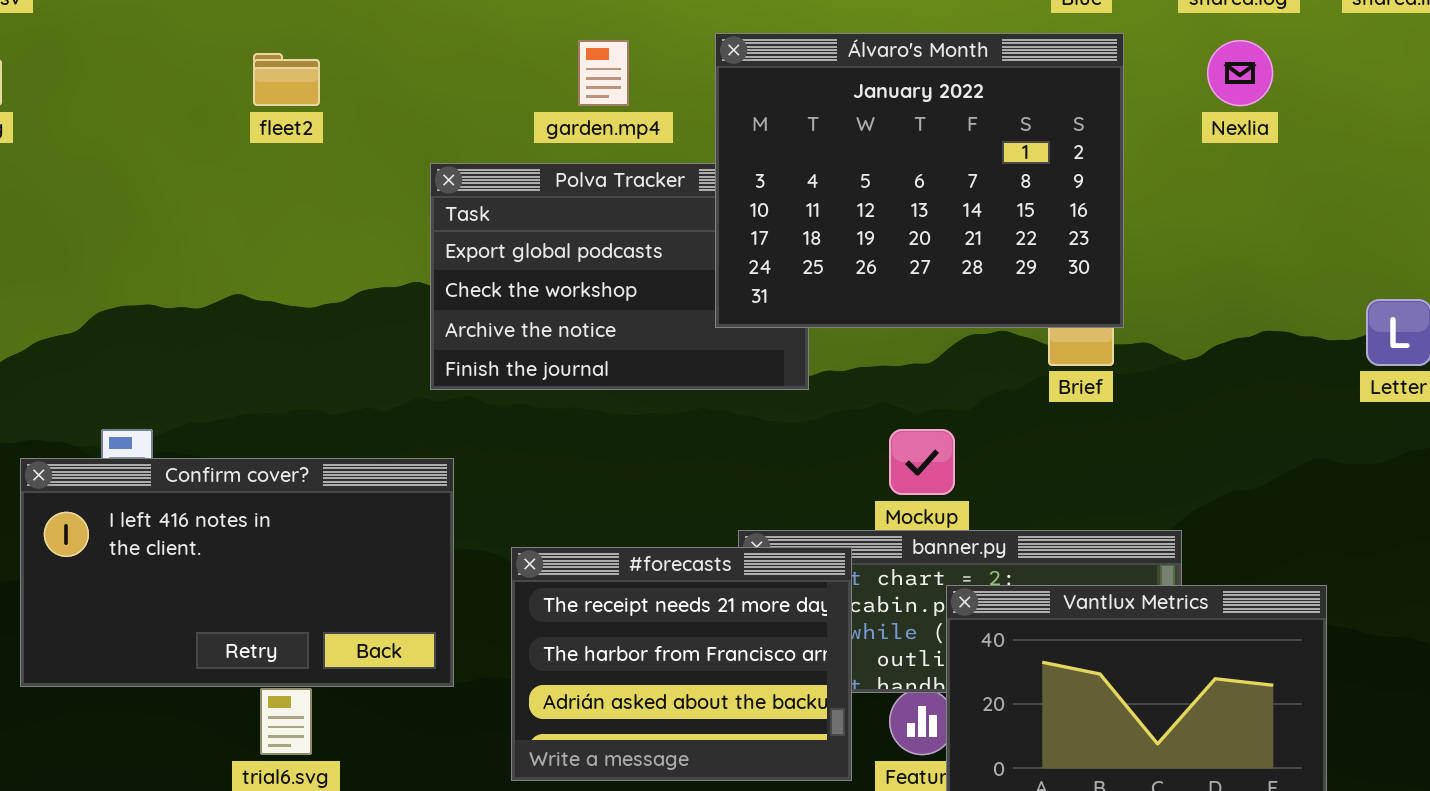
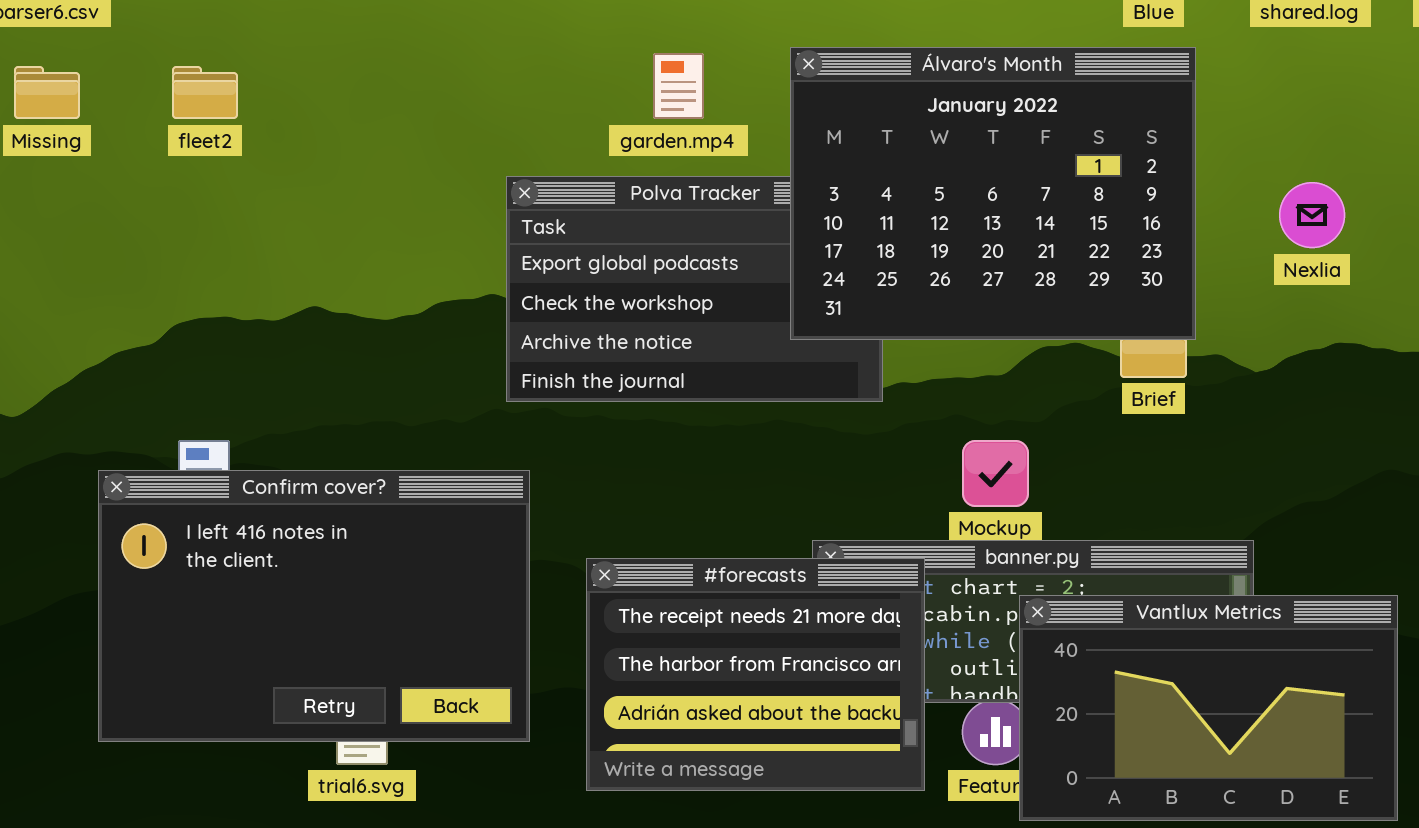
Nexlia: [1207,40,1273,106] -> [1279,182,1345,248], moved
fleet2: [253,53,320,106] -> [172,66,238,119], moved
Confirm cover?: [20,458,454,687] -> [98,470,530,742], resized

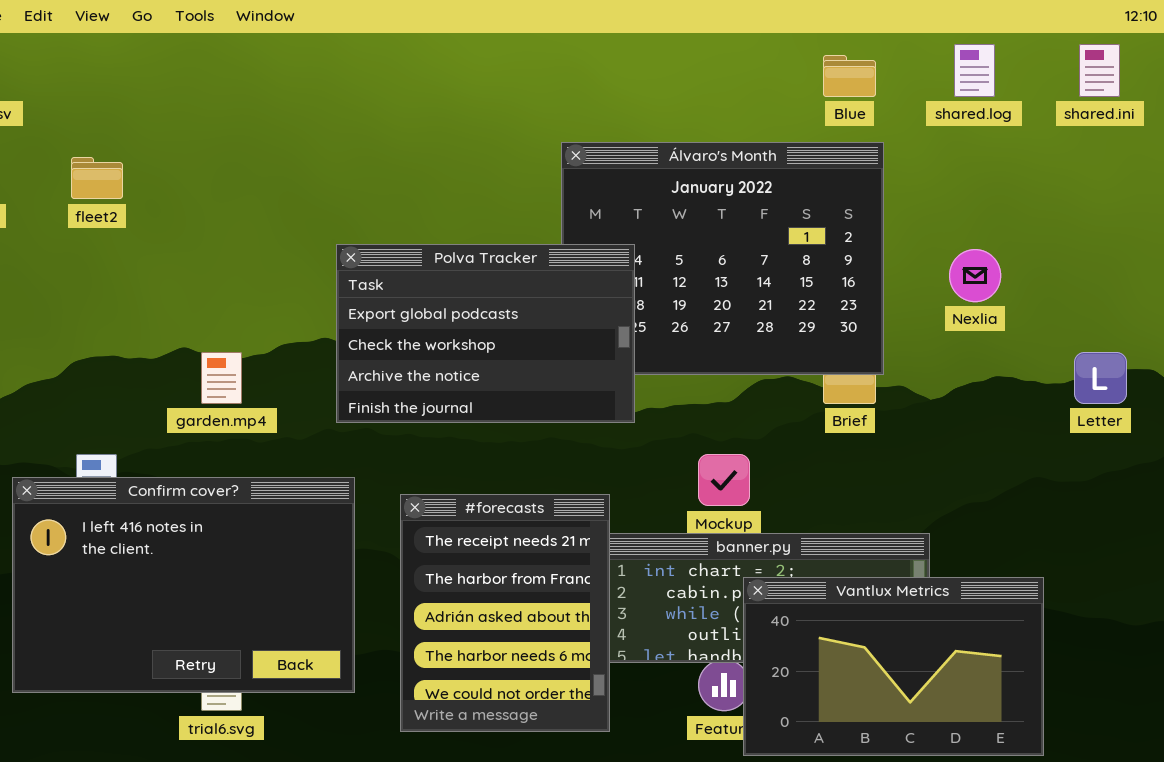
garden.mp4: [653,53,704,119] -> [201,352,242,404], moved
Polva Tracker: [506,176,883,402] -> [336,244,635,423], raised
#forecasts: [586,558,925,791] -> [400,494,610,732], resized

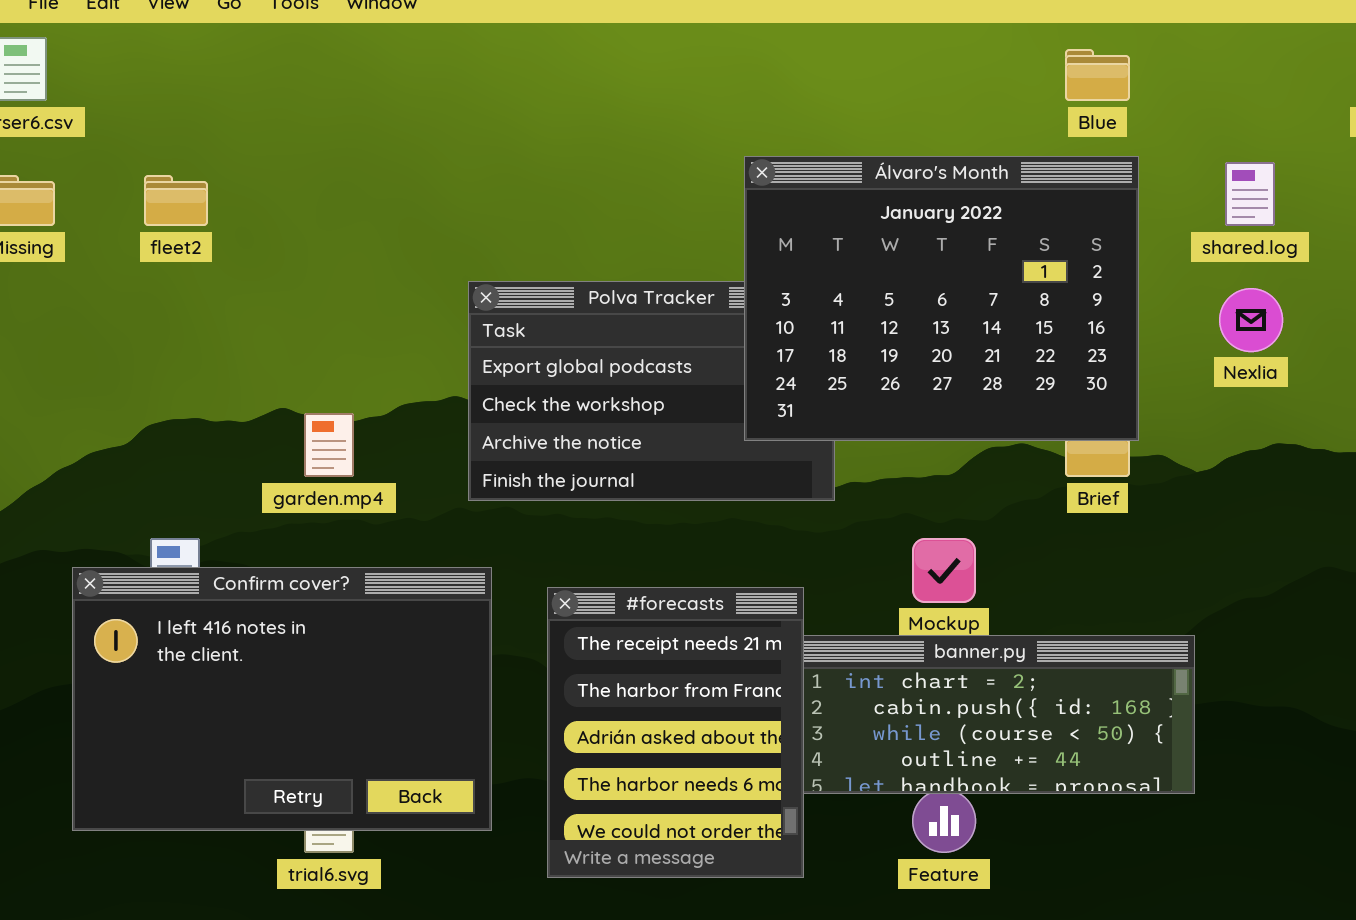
shared.log: [954,44,995,97] -> [1225,162,1275,226], moved
Álvaro's Month: [561,142,884,375] -> [744,156,1139,441], raised
Vantlux Metrics: [743,577,1044,756] -> none, closed

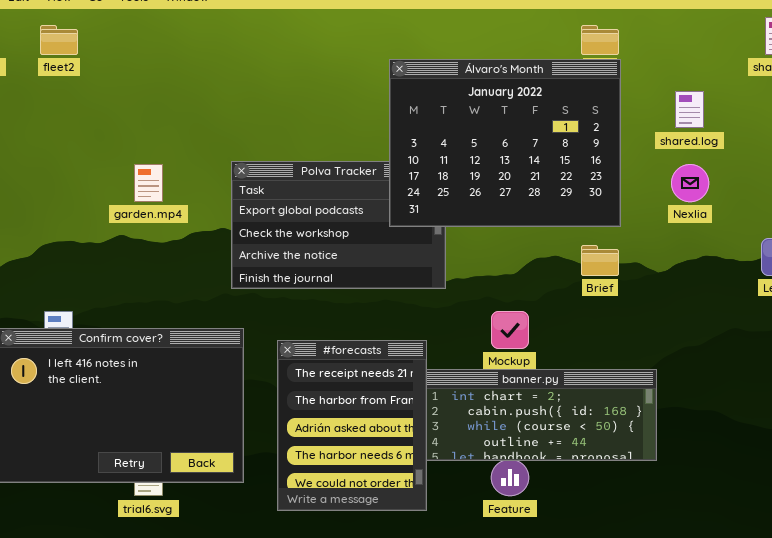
Álvaro's Month: [744,156,1139,441] -> [389,59,621,227], moved
fleet2: [144,175,208,226] -> [40,25,78,55], moved
garden.mp4: [304,413,354,477] -> [134,164,163,202], moved

